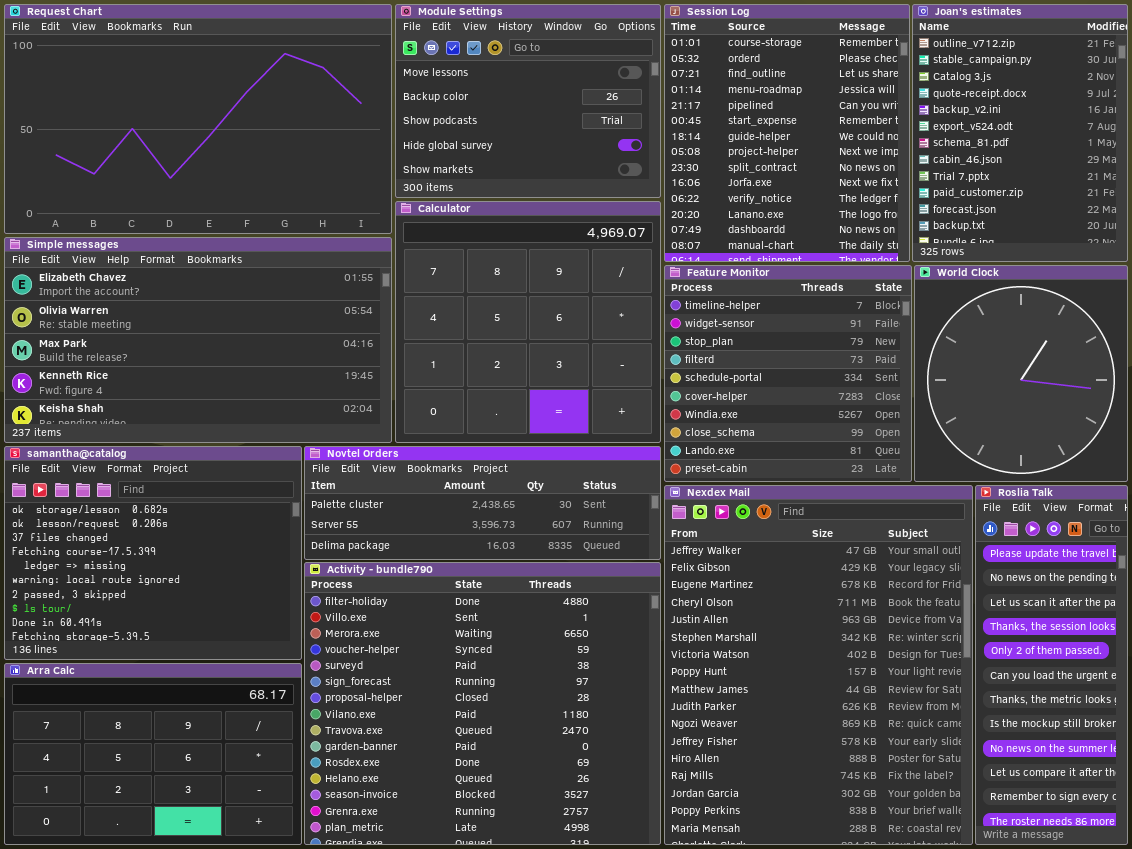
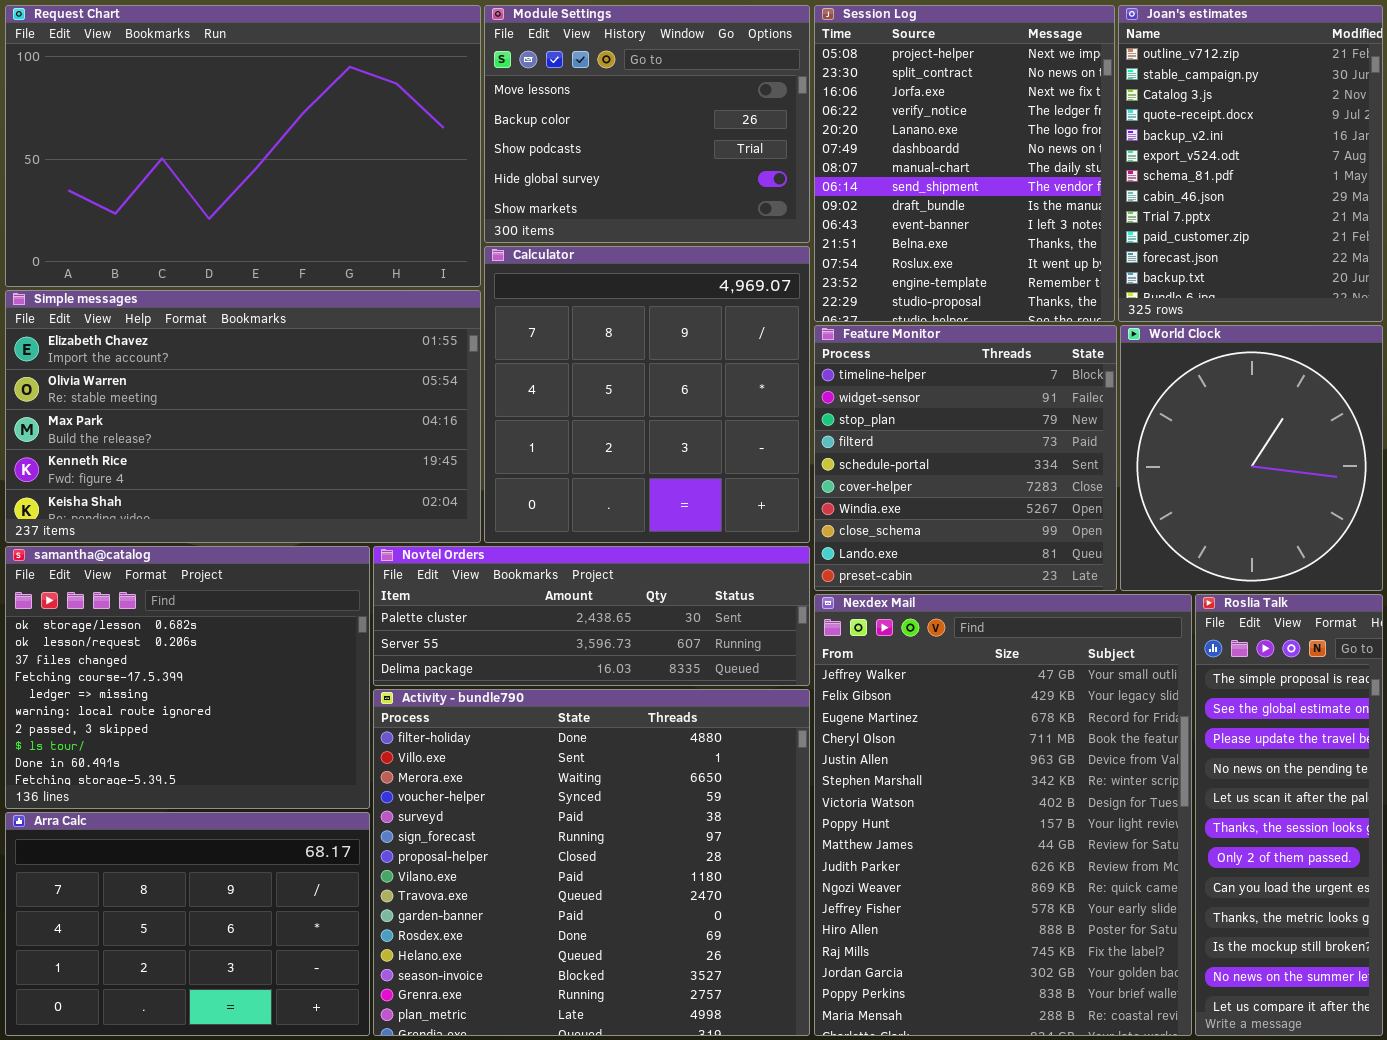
Session Log: [664,4,910,262] -> [814,5,1115,322], scrolled down 7 rows
Roslia Talk: [975,485,1128,845] -> [1195,594,1383,1036], scrolled up 2 rows

